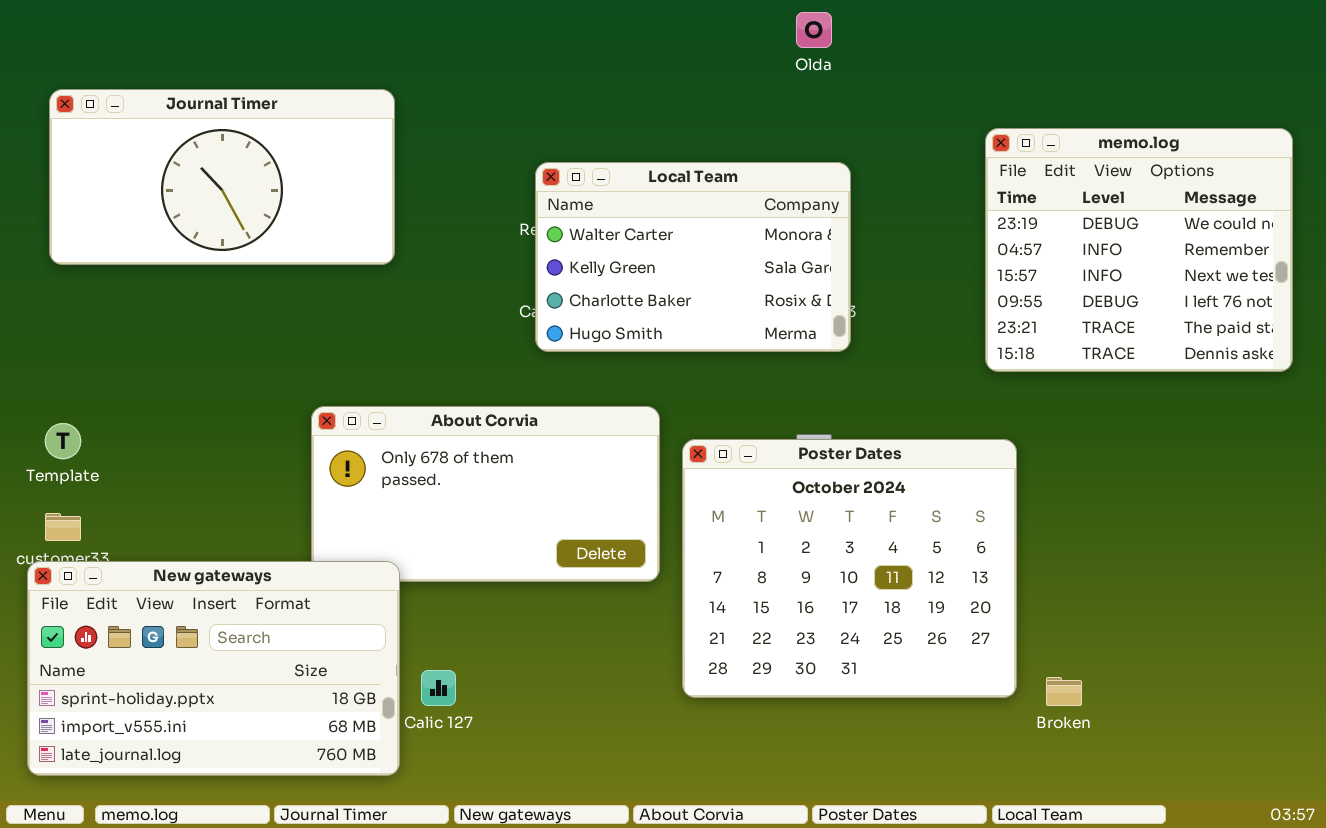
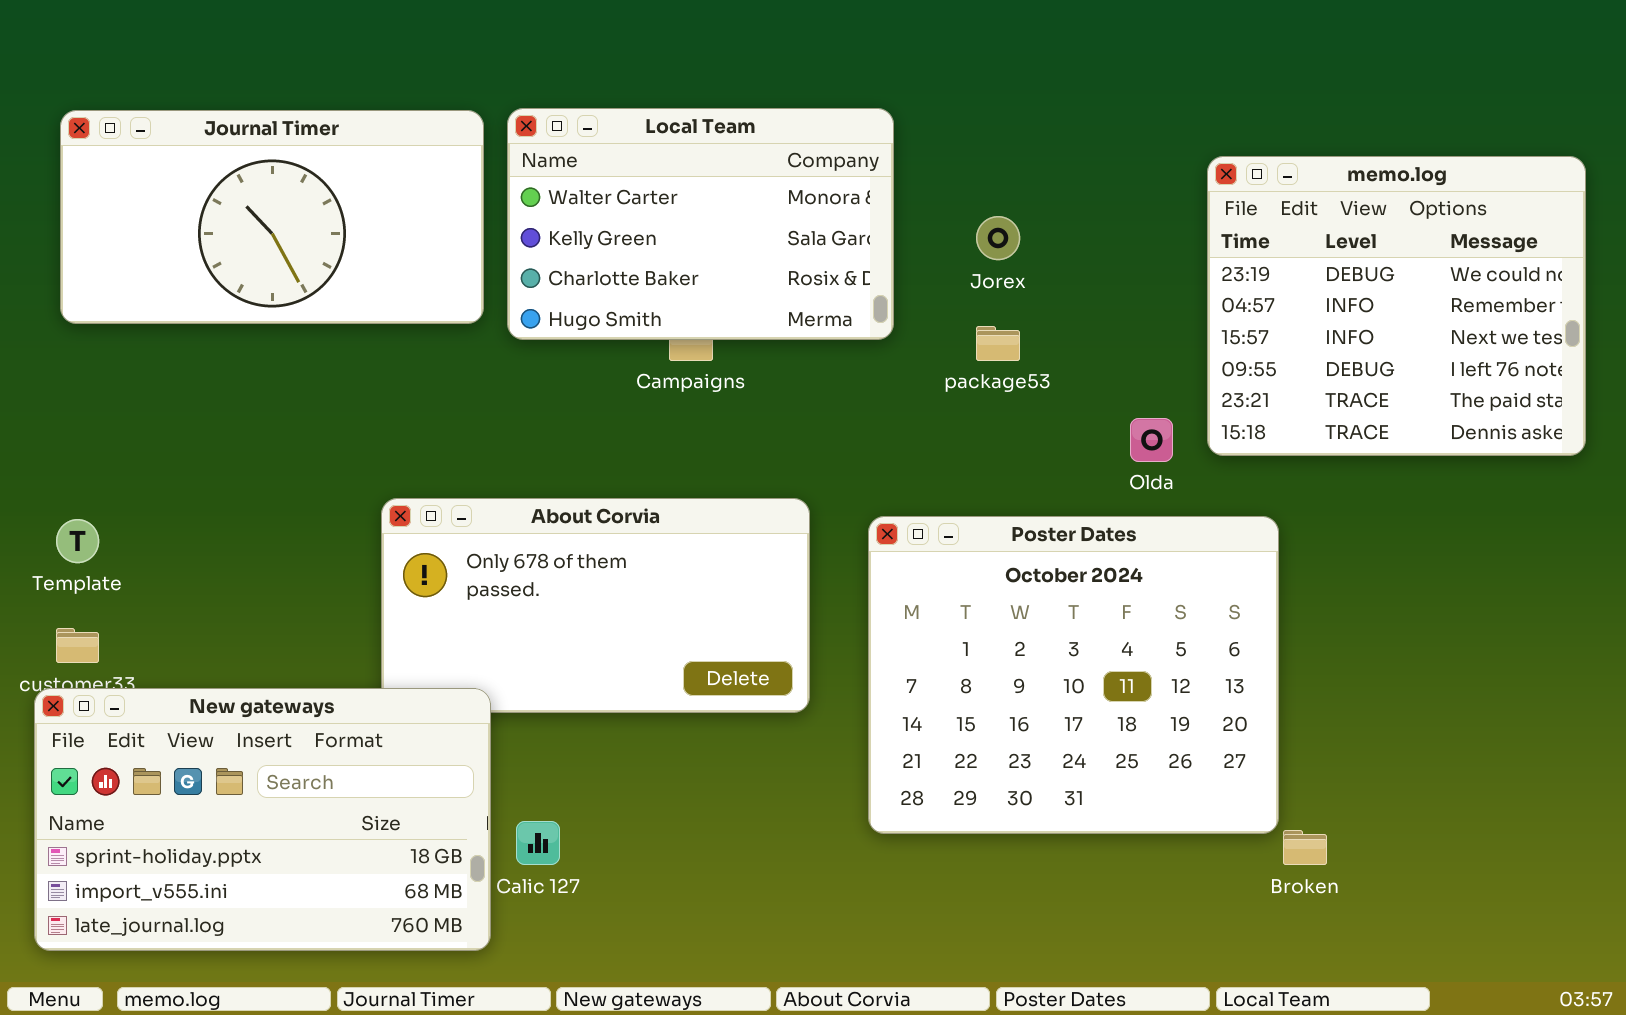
Olda: [796,12,832,48] -> [1130,418,1173,462], moved
Local Team: [535,162,851,352] -> [507,108,894,340], moved
Poster Dates: [682,439,1017,698] -> [868,516,1279,834], moved

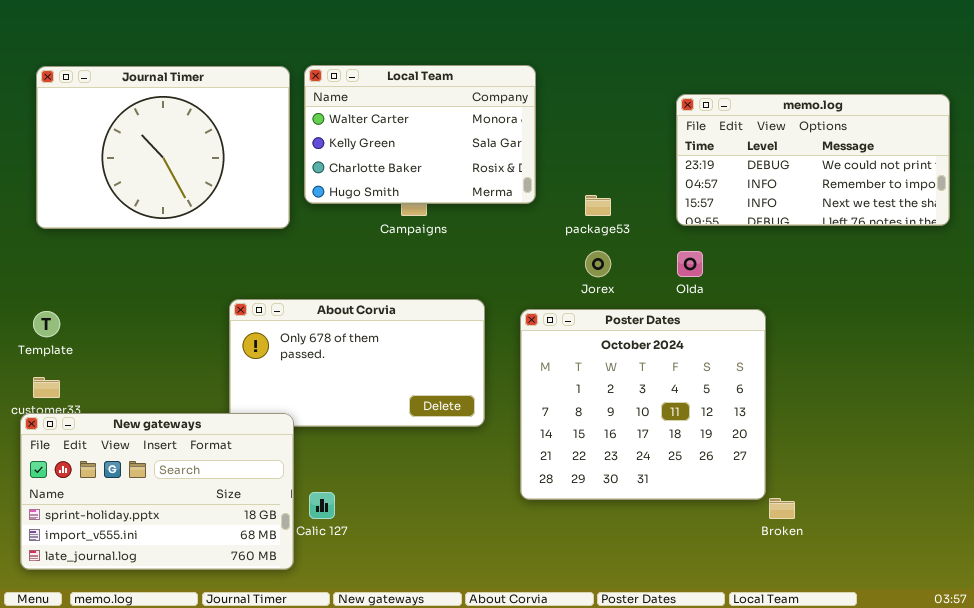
Journal Timer: [60,110,484,324] -> [36,66,290,229], resized
memo.log: [1207,156,1586,456] -> [676,94,950,226], resized
Jorex: [976,216,1020,260] -> [585,251,611,277], moved

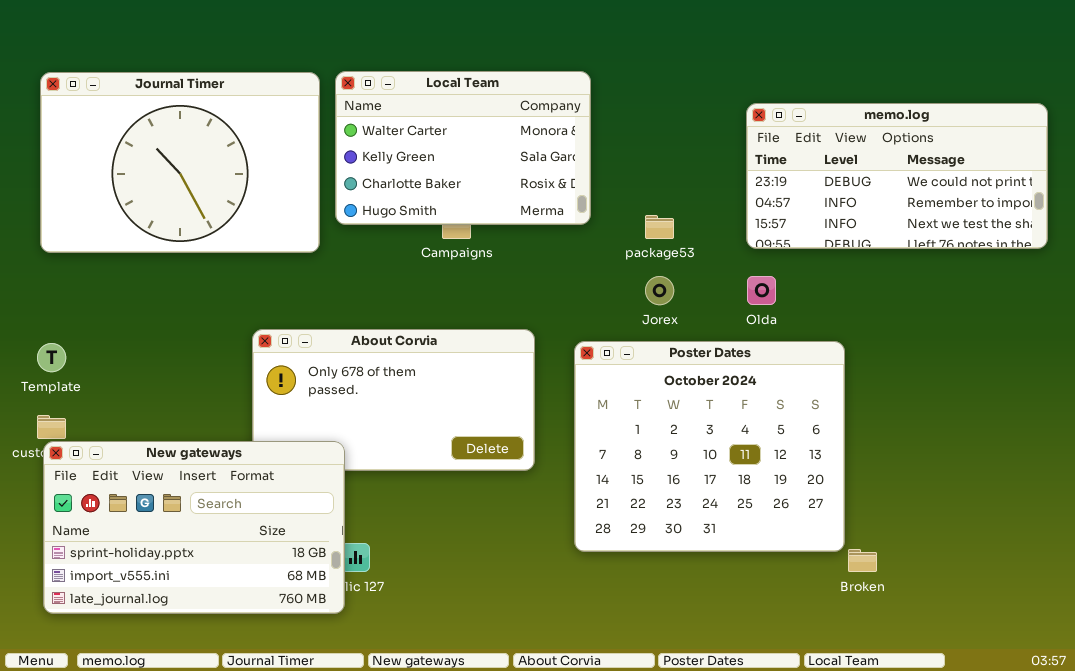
New gateways: [20,413,294,570] -> [43,441,345,614], moved

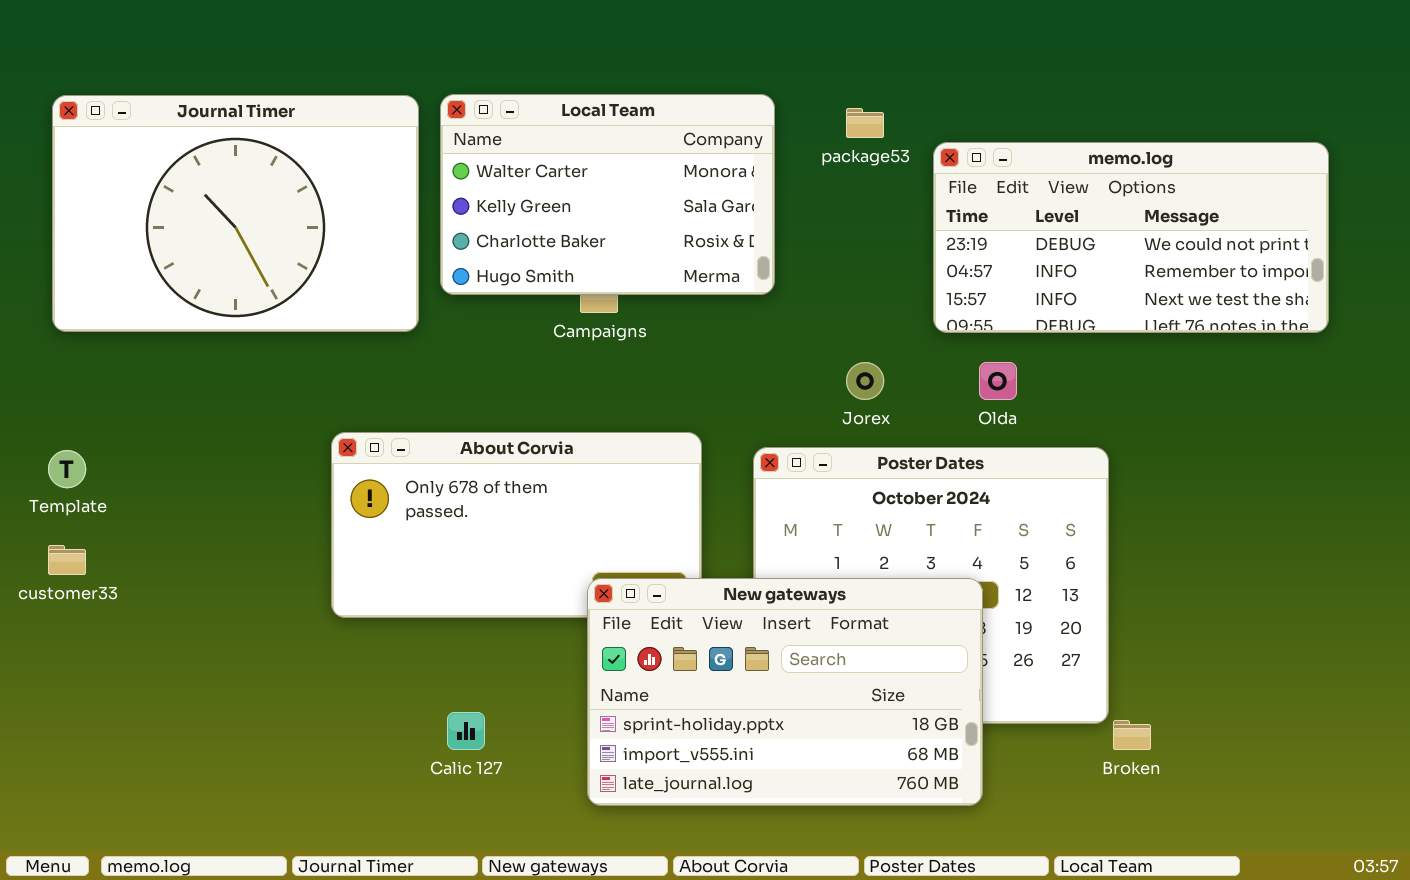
memo.log: [746,103,1048,249] -> [933,142,1329,333], moved
package53: [645,215,674,239] -> [846,108,884,138], moved
New gateways: [43,441,345,614] -> [587,578,983,806], moved

